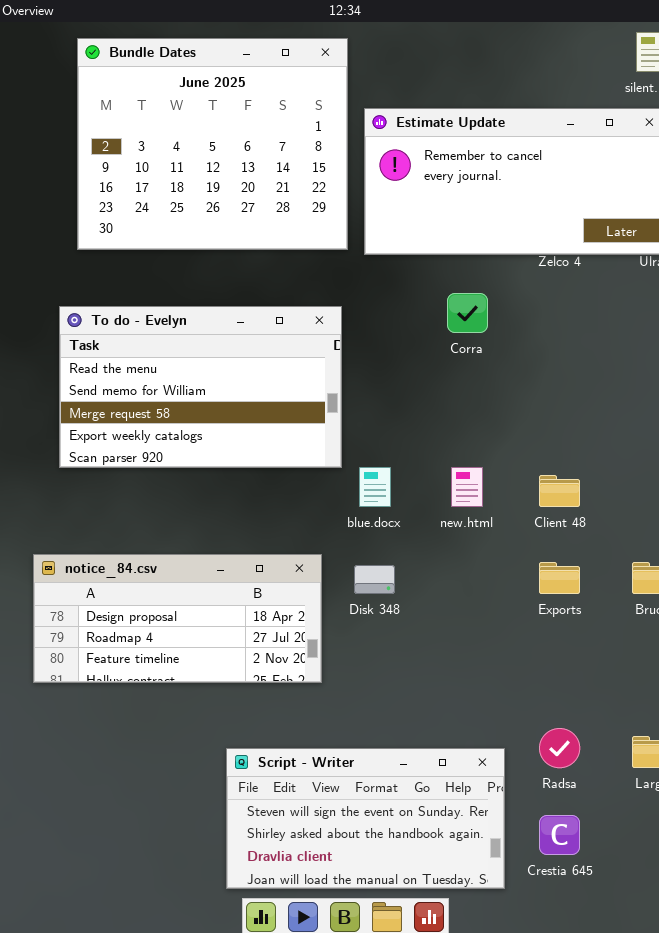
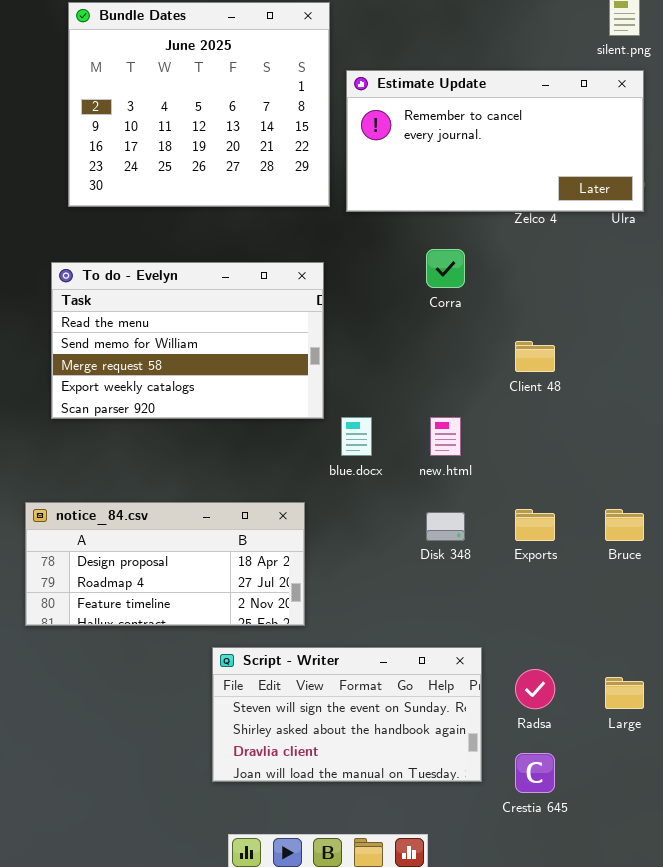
Client 48: [539,475,580,507] -> [515,341,555,372], moved
Disk 348: [354,565,395,594] -> [426,512,465,541], moved
Script - Writer: [226,748,505,889] -> [212,647,482,782], moved

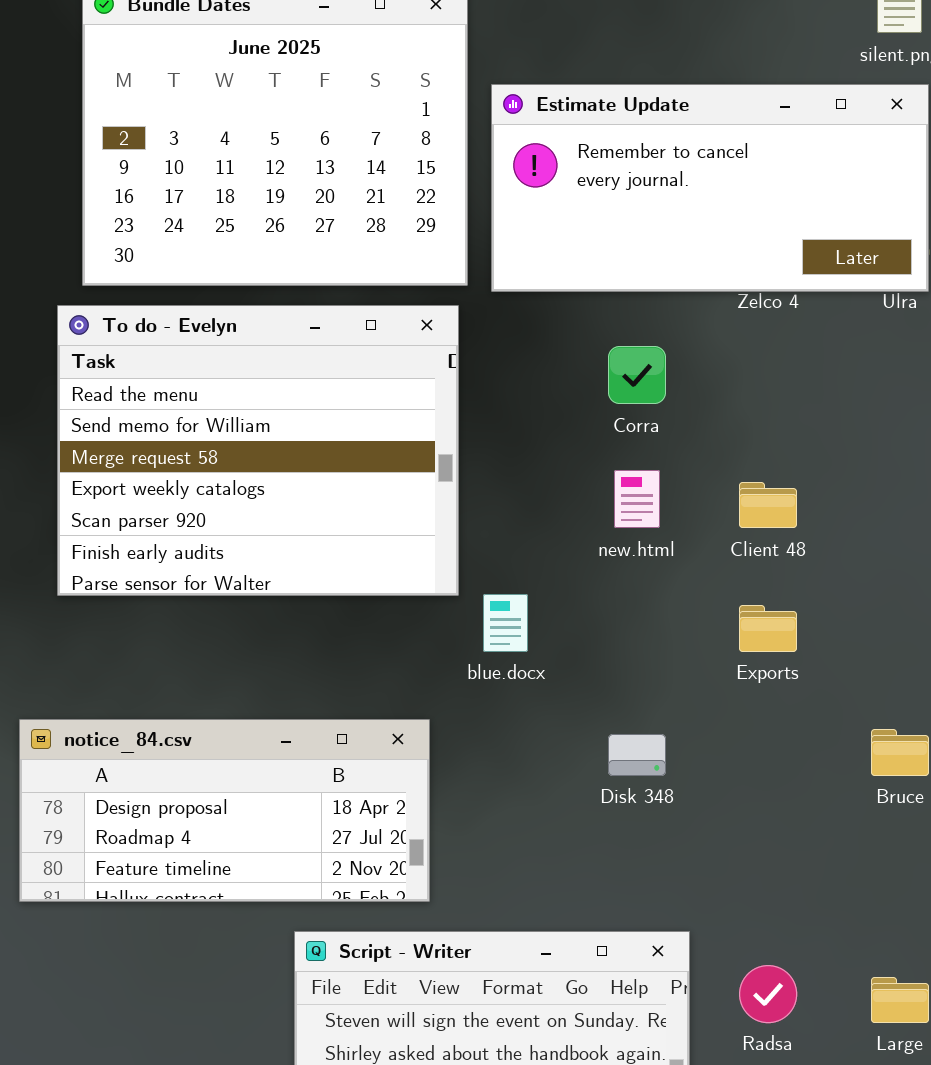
To do - Evelyn: [51,262,324,419] -> [57,305,459,596], resized
new.html: [430,417,461,456] -> [614,470,660,528], moved
Exports: [515,509,555,541] -> [739,605,797,652], moved

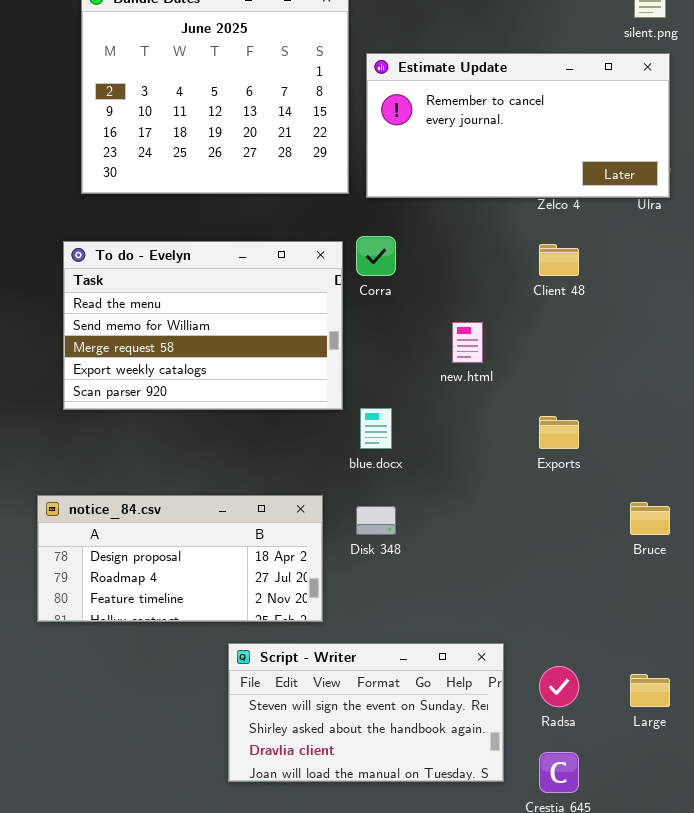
To do - Evelyn: [57,305,459,596] -> [63,241,343,410], resized
Corra: [608,346,666,404] -> [356,236,396,276], moved
Client 48: [739,482,797,528] -> [539,244,579,276], moved
Disk 348: [608,734,666,776] -> [356,506,396,535], moved

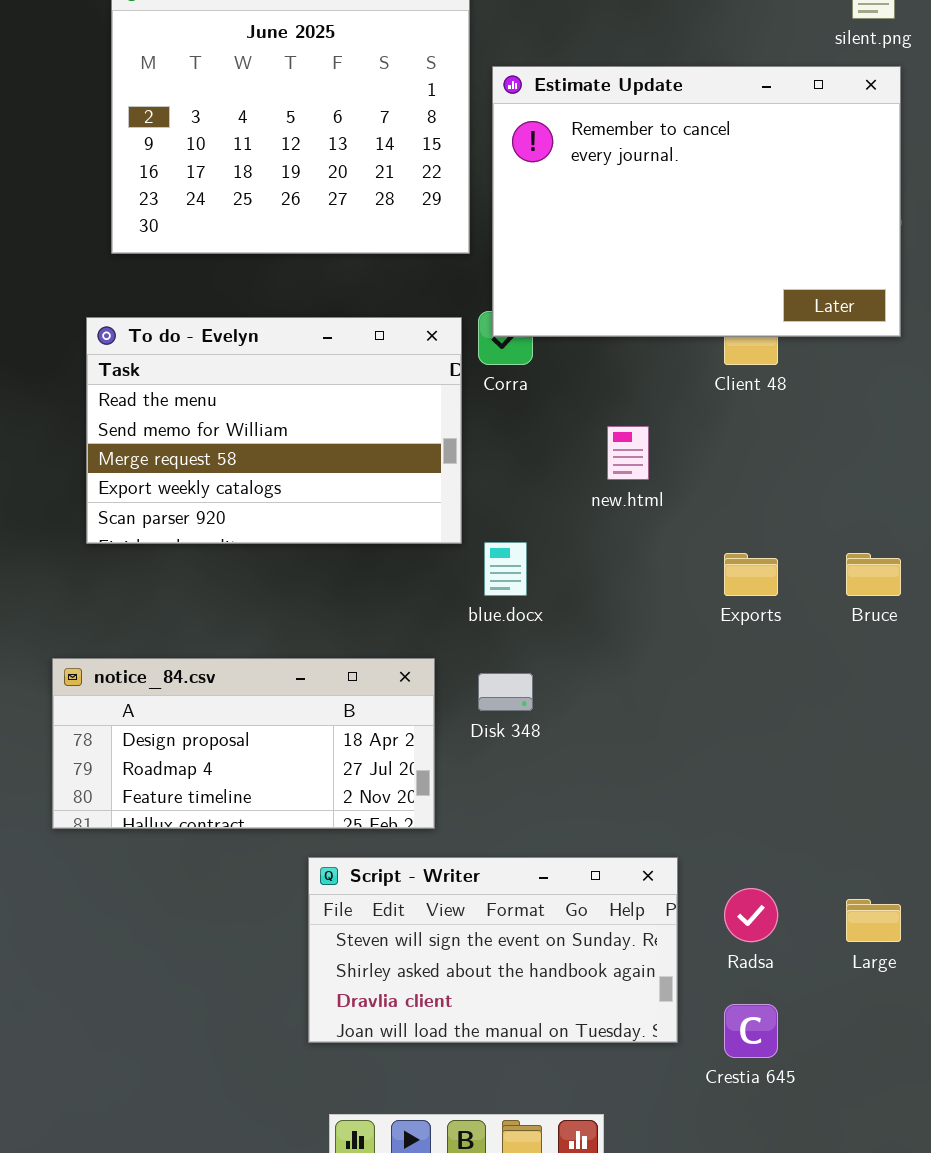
Estimate Update: [366,53,670,198] -> [492,66,901,337], resized
Bruce: [630,502,670,535] -> [846,553,901,596], moved

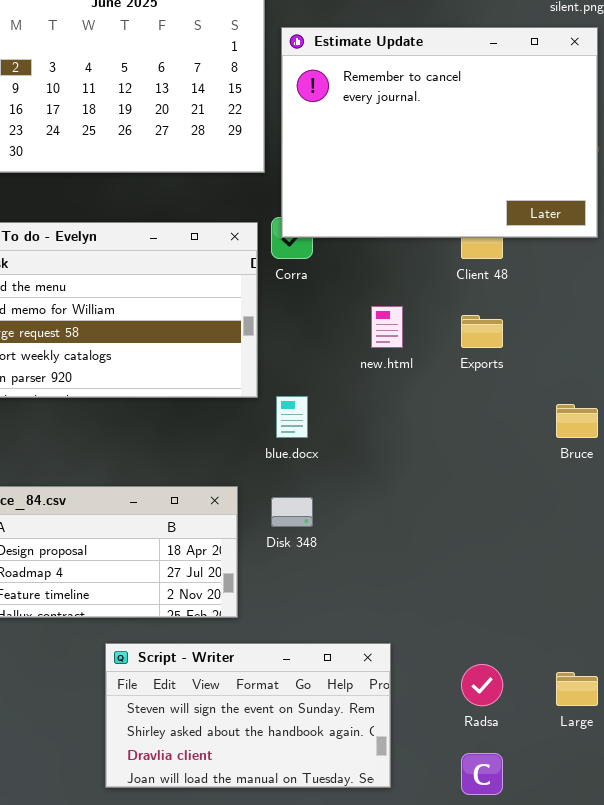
Exports: [724,553,778,596] -> [461,315,503,348], moved
Script - Writer: [308,857,678,1043] -> [105,643,391,788], moved

